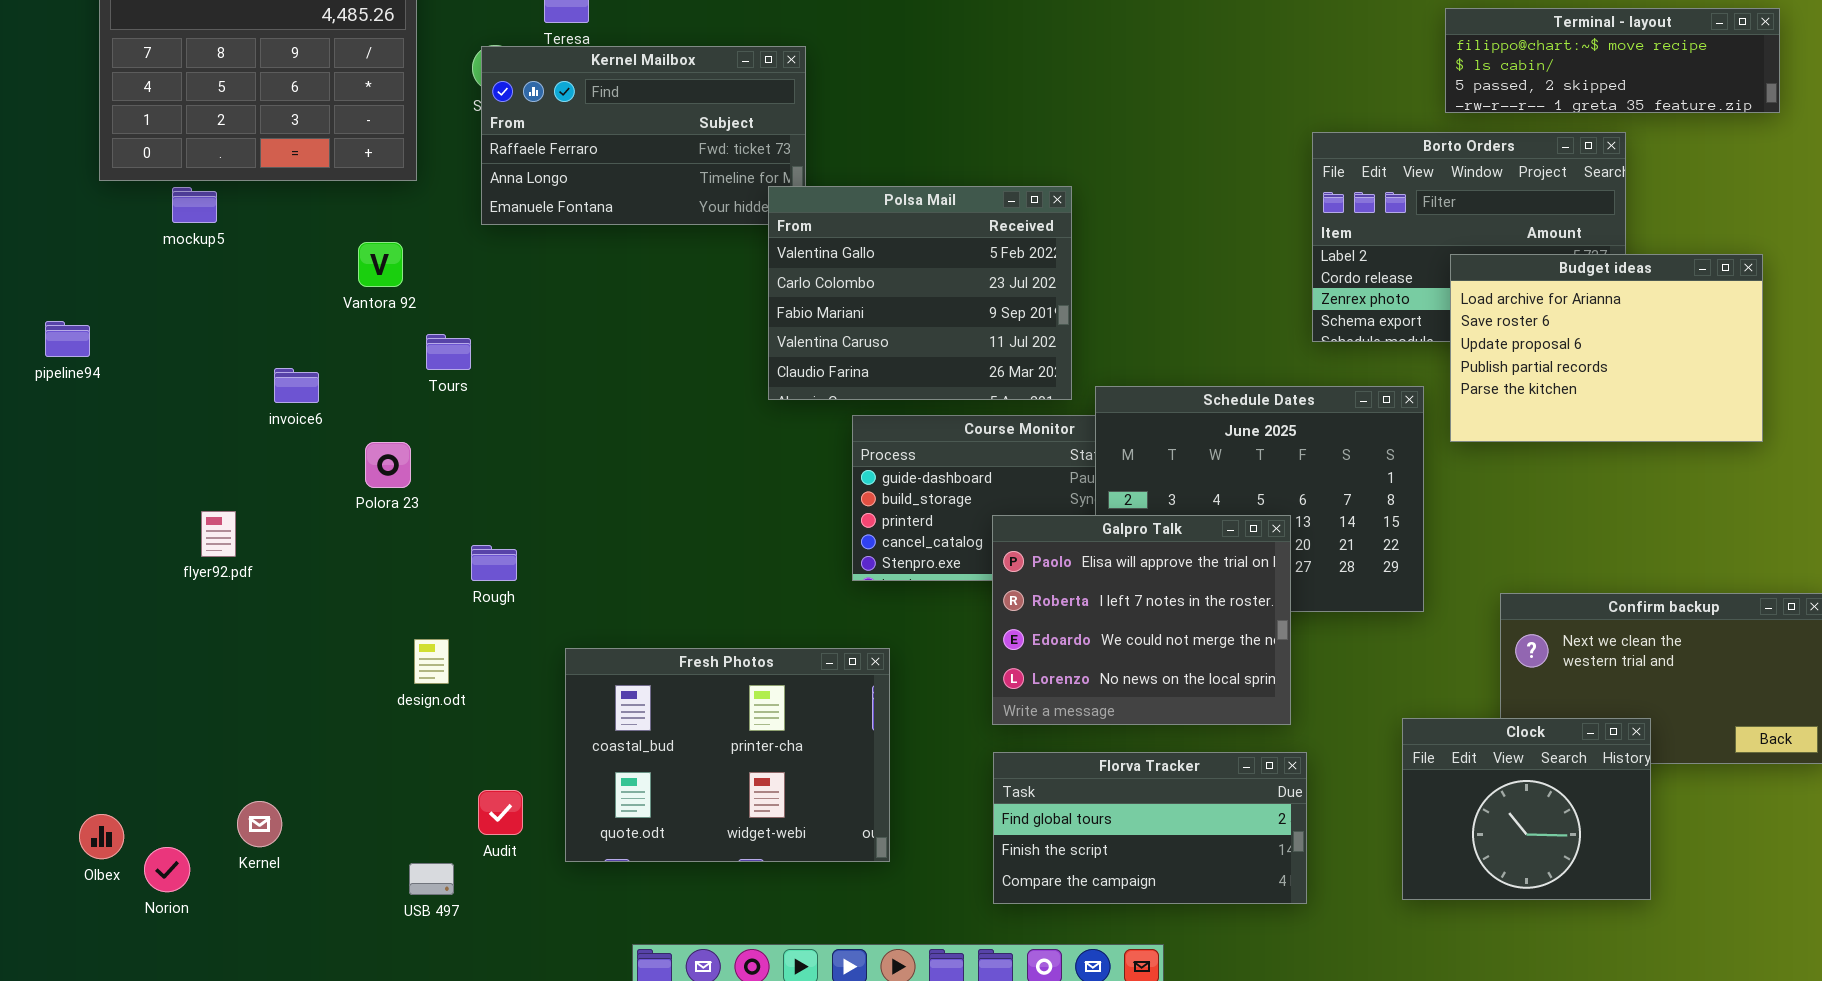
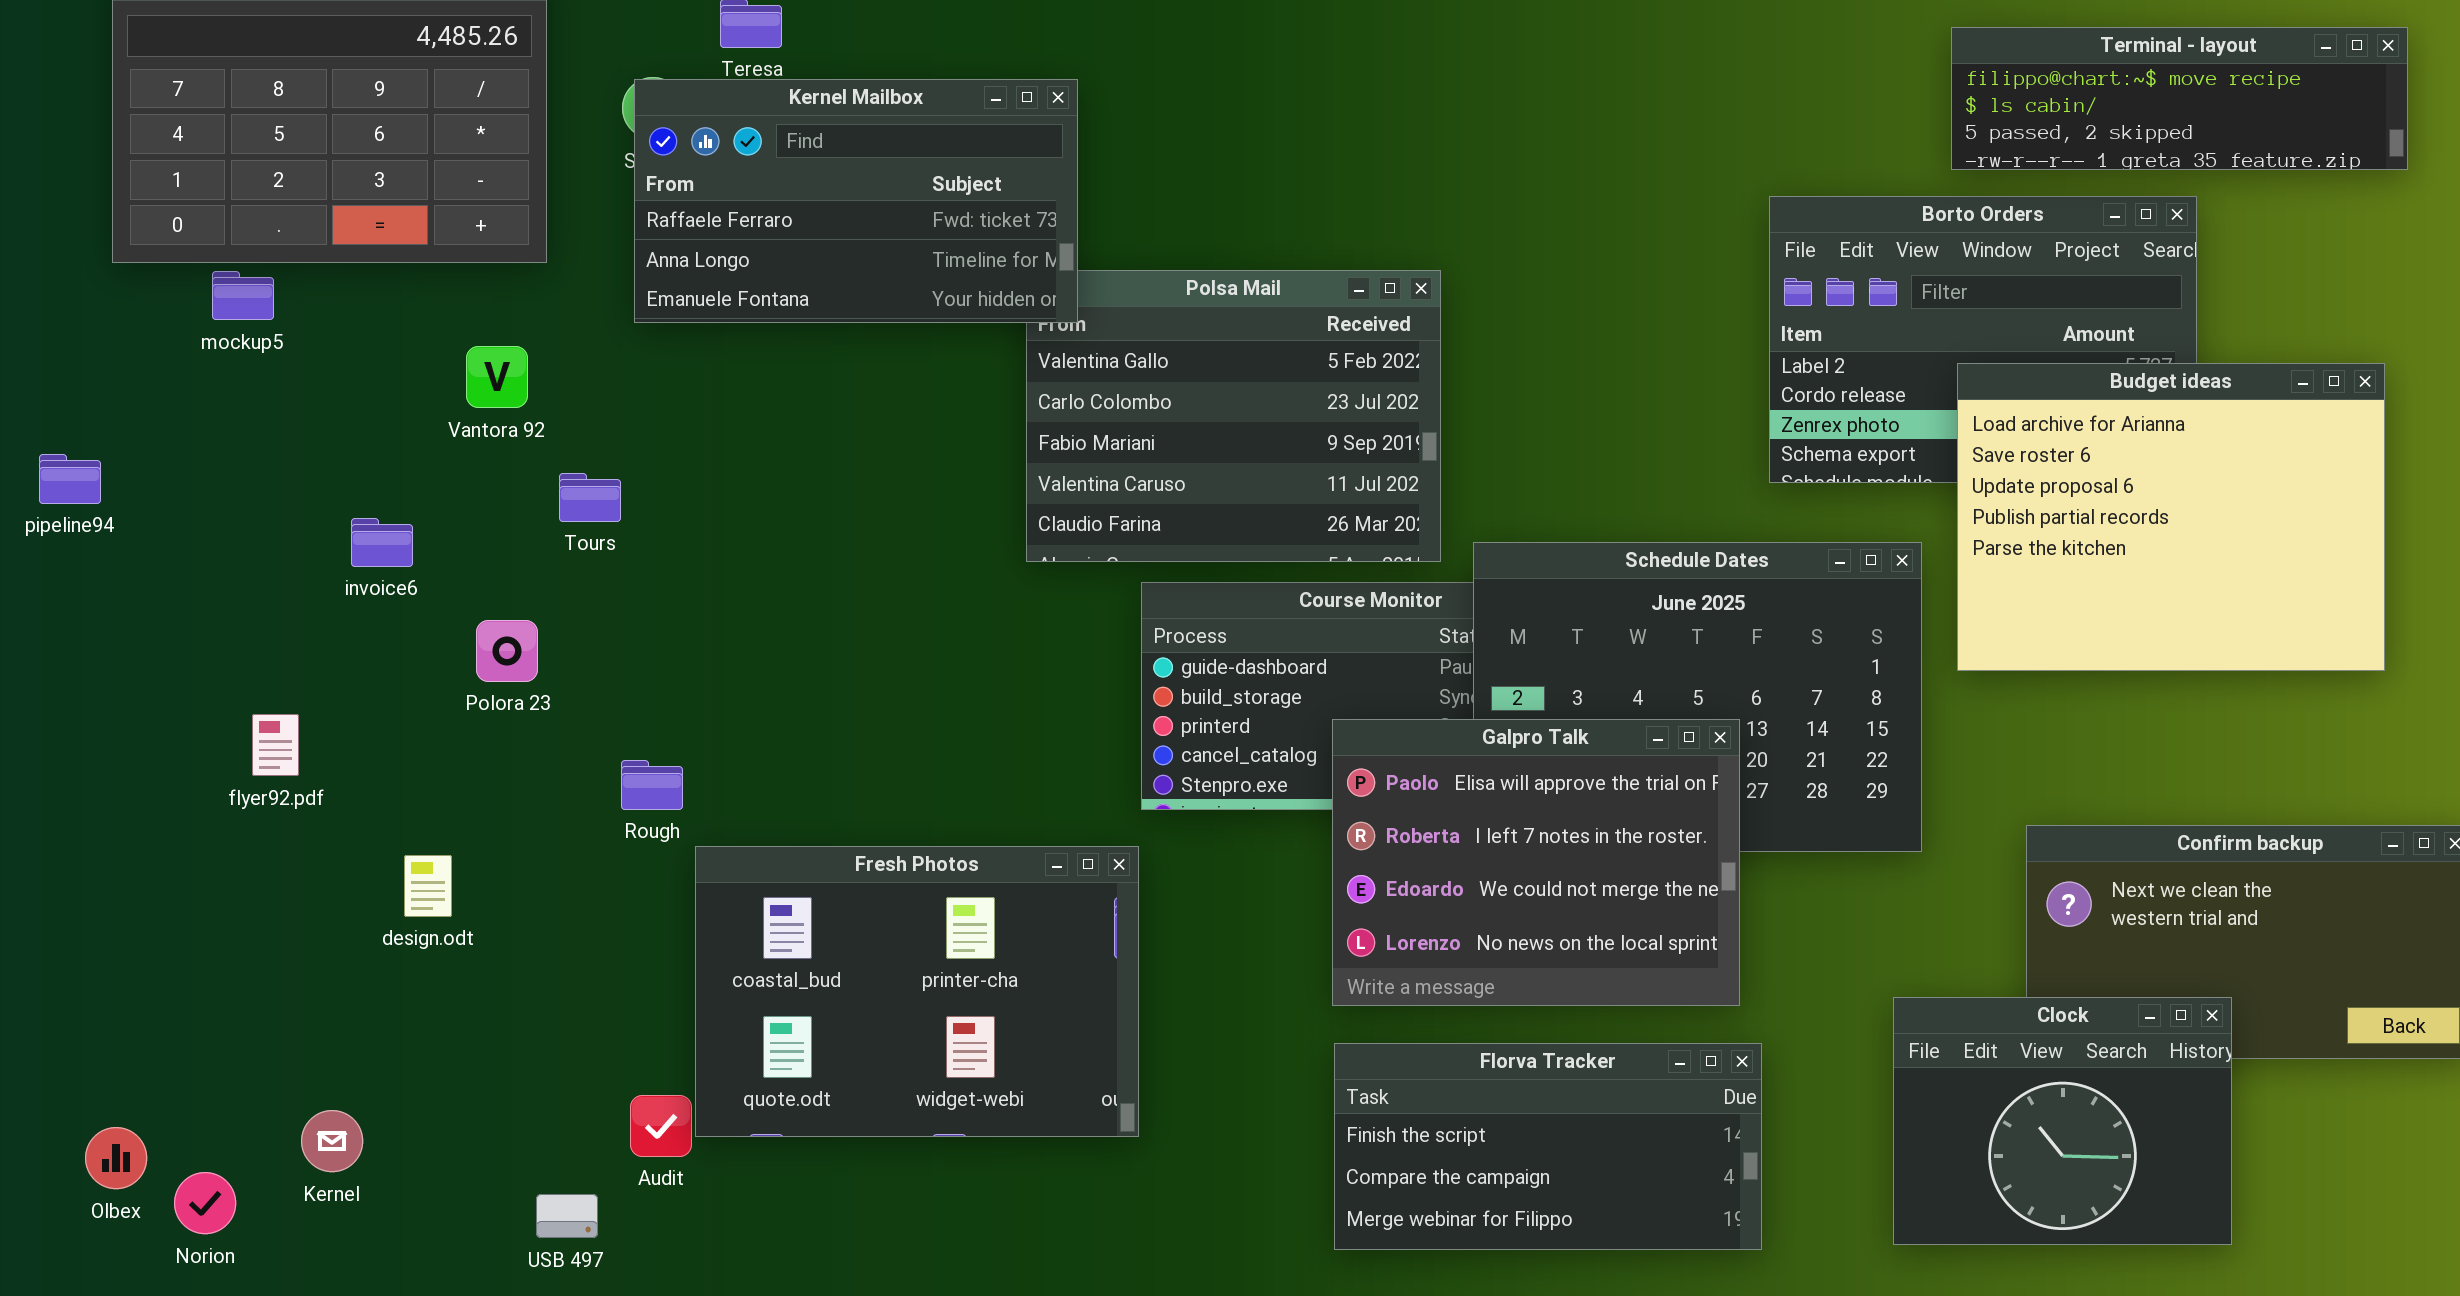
Kernel Mailbox: [481,46,806,225] -> [634,79,1078,323], raised
Budget ideas: [1450,254,1763,442] -> [1957,363,2385,671], resized
design.odt: [414,639,449,684] -> [404,855,452,917], moved
Fresh Photos: [565,648,890,862] -> [695,846,1139,1137], moved
Florva Tracker: [993,752,1307,904] -> [1334,1043,1762,1250], scrolled down 1 row

